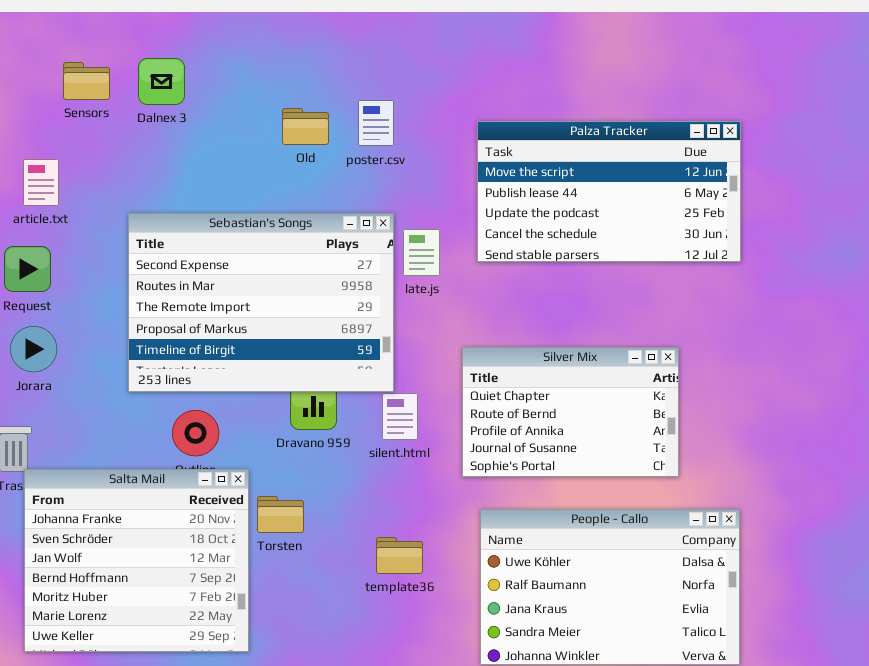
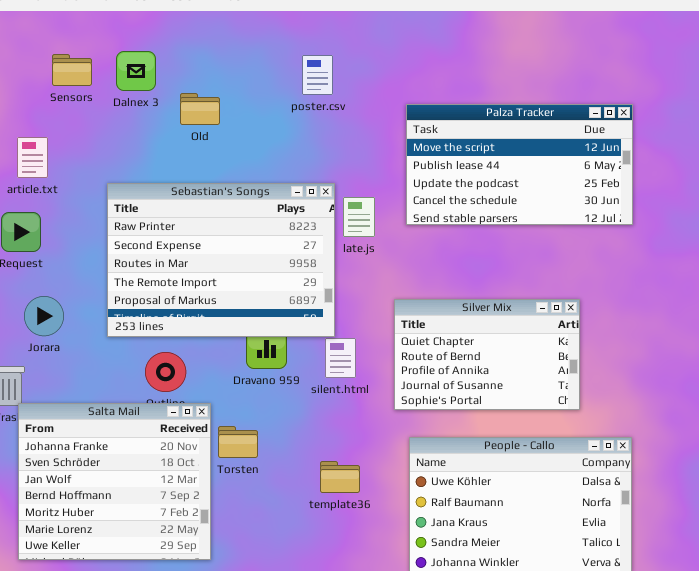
poster.csv: [358,100,394,146] -> [302,55,333,95], moved
Old: [282,108,329,145] -> [180,93,220,125], moved
Sebastian's Songs: [128,213,394,392] -> [107,183,335,337], scrolled up 1 row
Jorara: [10,326,57,372] -> [24,296,64,336], moved

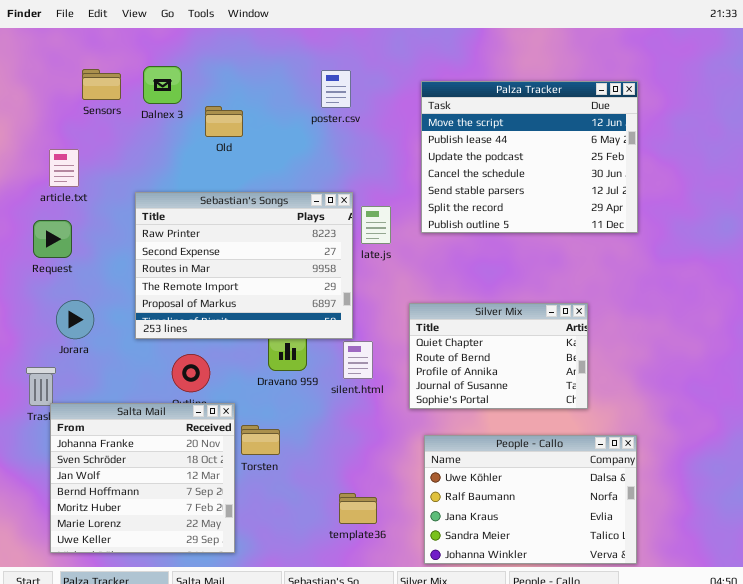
Palza Tracker: [406,104,633,225] -> [421,81,638,233], resized
template36: [320,461,360,493] -> [339,493,377,524], moved

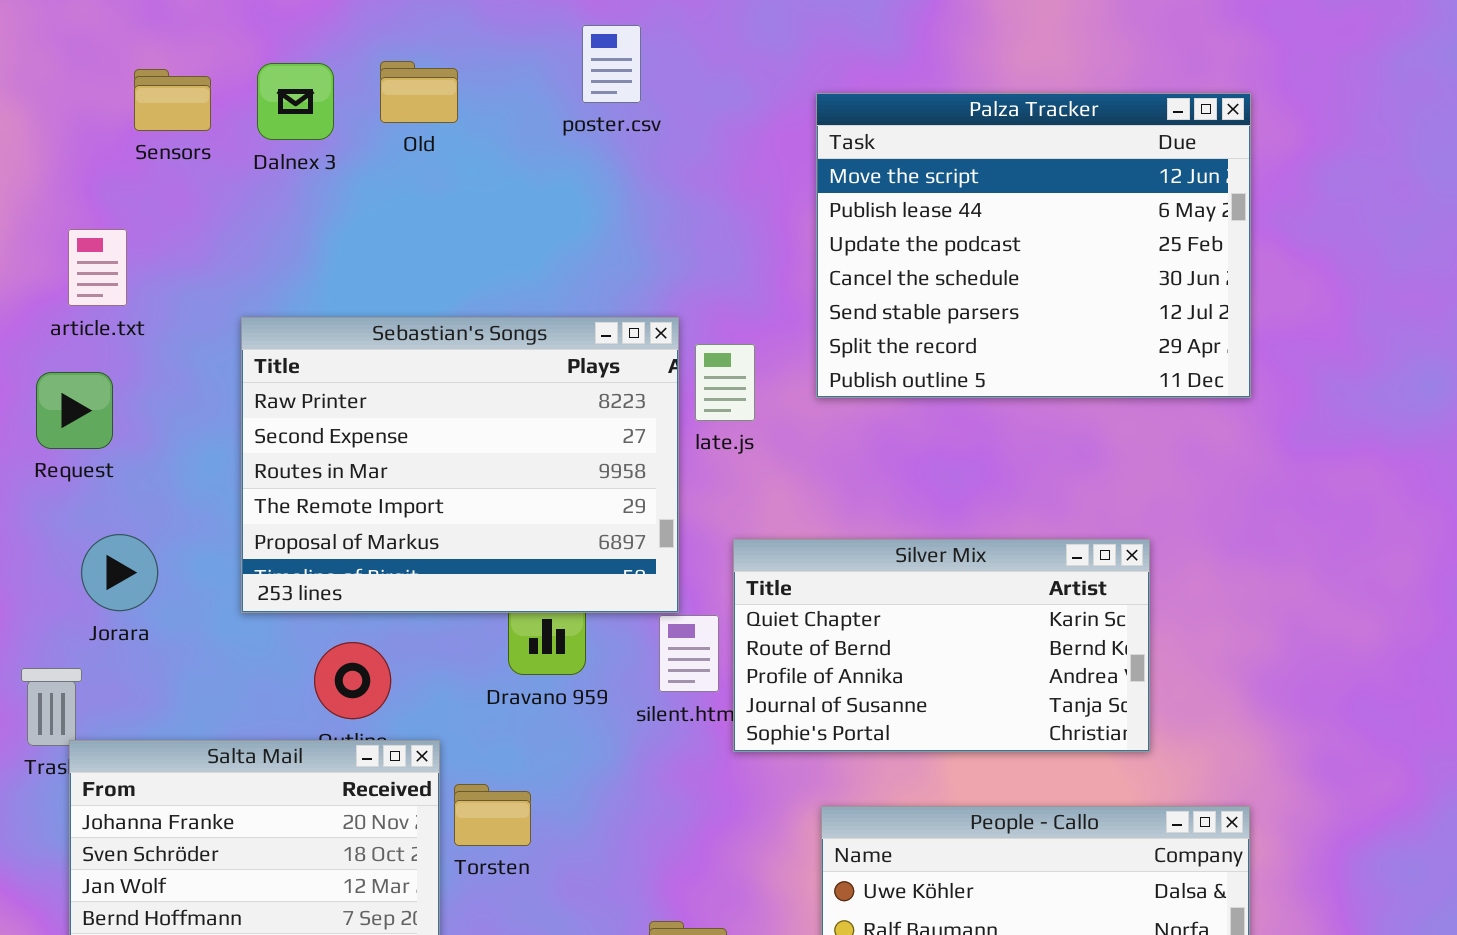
poster.csv: [321,70,351,108] -> [582,25,641,103], moved
Old: [205,106,243,137] -> [380,61,458,123], moved
Silver Mix: [409,303,588,409] -> [733,539,1150,752], resized

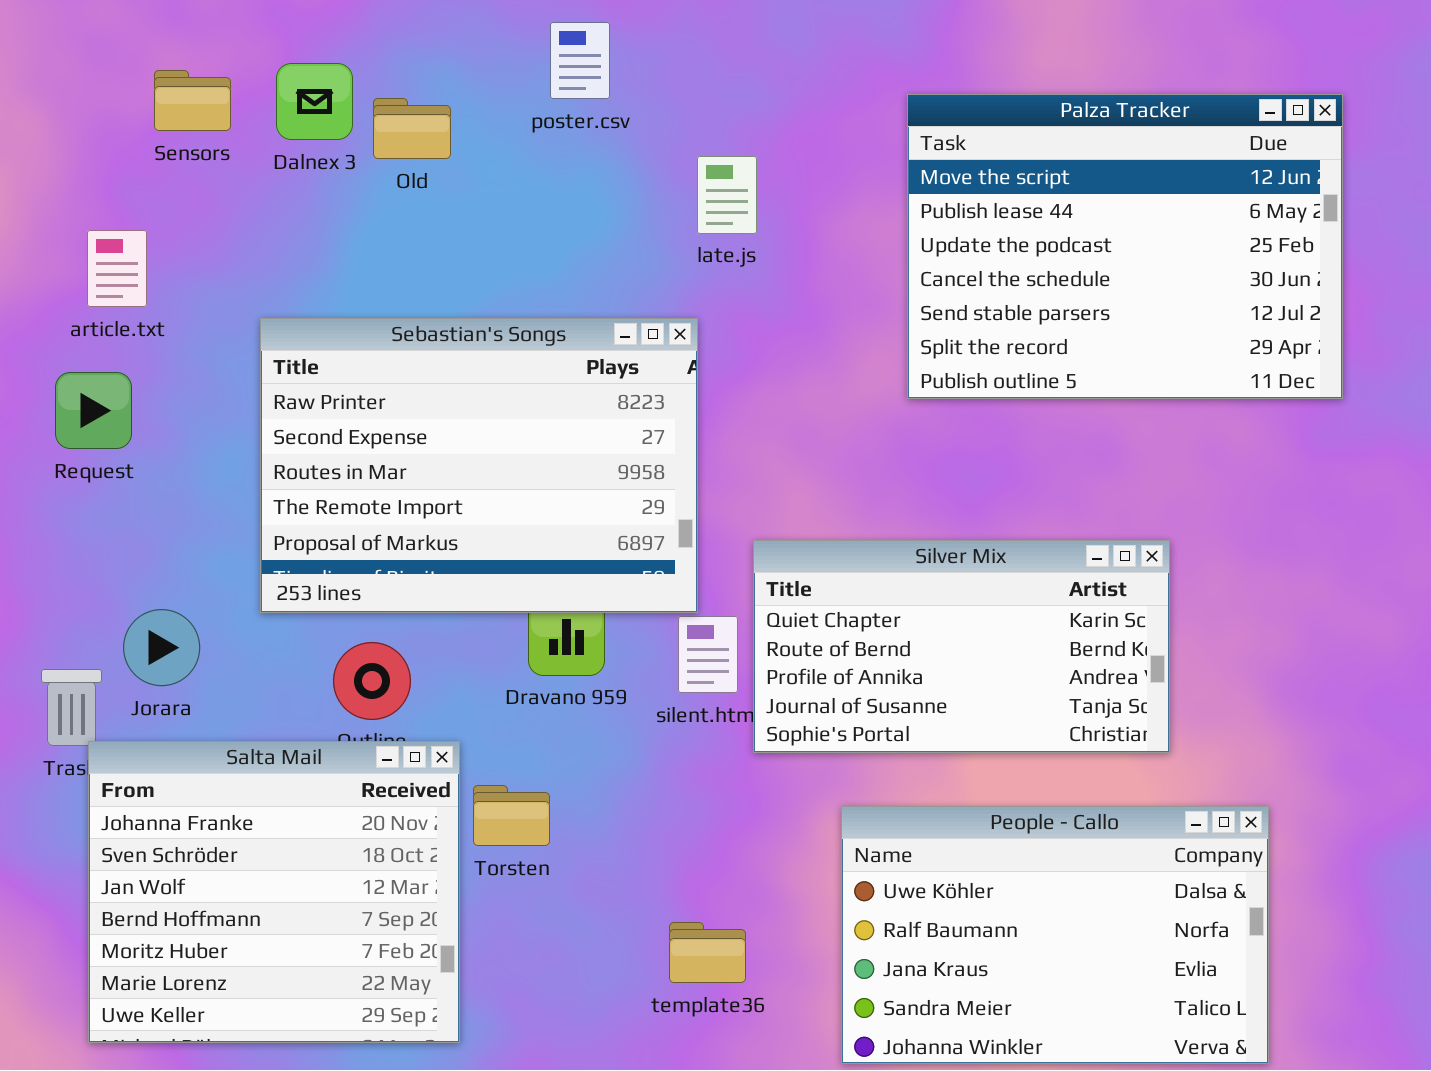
poster.csv: [582,25,641,103] -> [550,22,610,99], moved
Old: [380,61,458,123] -> [373,98,451,159], moved
Palza Tracker: [816,93,1251,398] -> [907,94,1343,399], moved
late.js: [695,344,755,421] -> [697,156,757,234], moved
Jorara: [81,534,158,611] -> [123,609,200,686], moved

